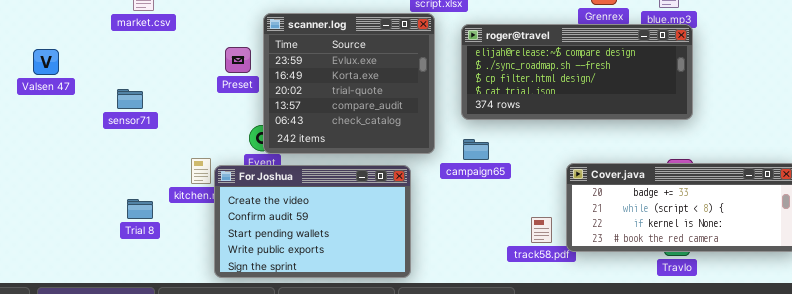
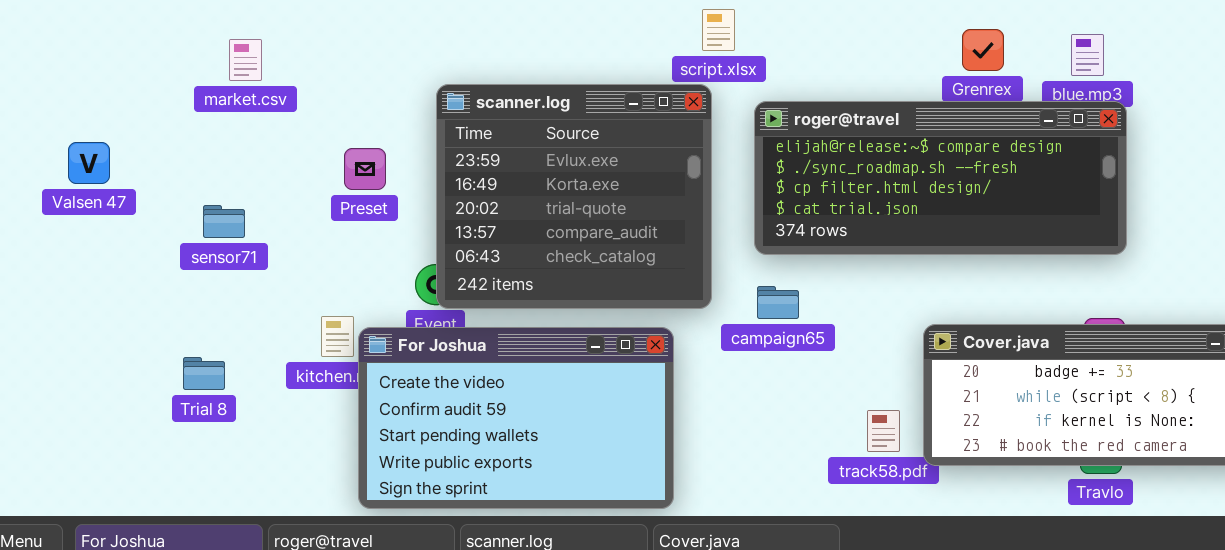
Preset: [225,47,251,73] -> [344,148,386,190], moved
Trial 8: [127,199,153,219] -> [183,357,225,390], moved

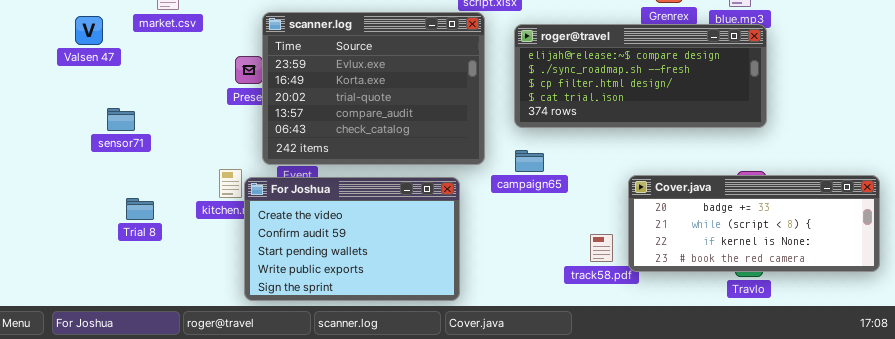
scanner.log: [436,84,712,309] -> [262,12,485,165], resized
Valsen 47: [68,142,110,184] -> [75,16,103,45], moved
sensor71: [203,205,245,238] -> [107,108,135,131], moved

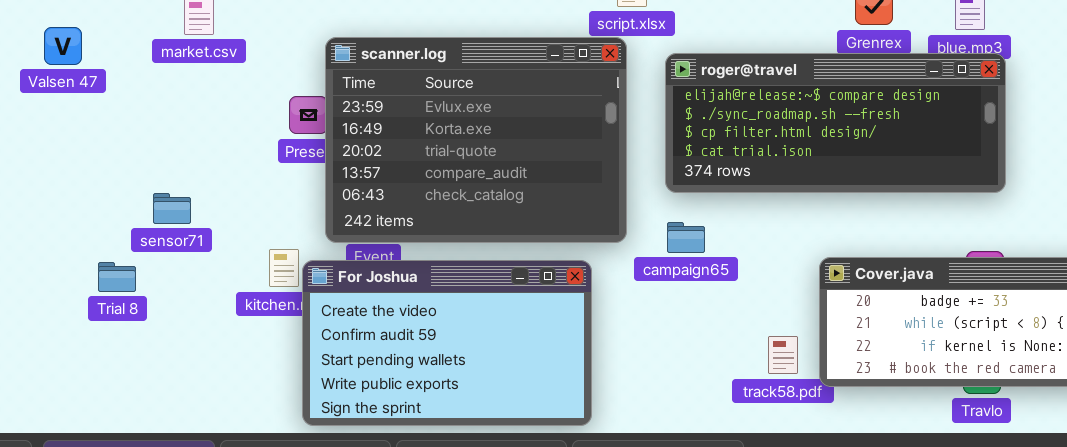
Valsen 47: [75,16,103,45] -> [44,27,82,65], moved
sensor71: [107,108,135,131] -> [153,193,191,224], moved
Trial 8: [126,198,154,220] -> [98,262,136,292], moved

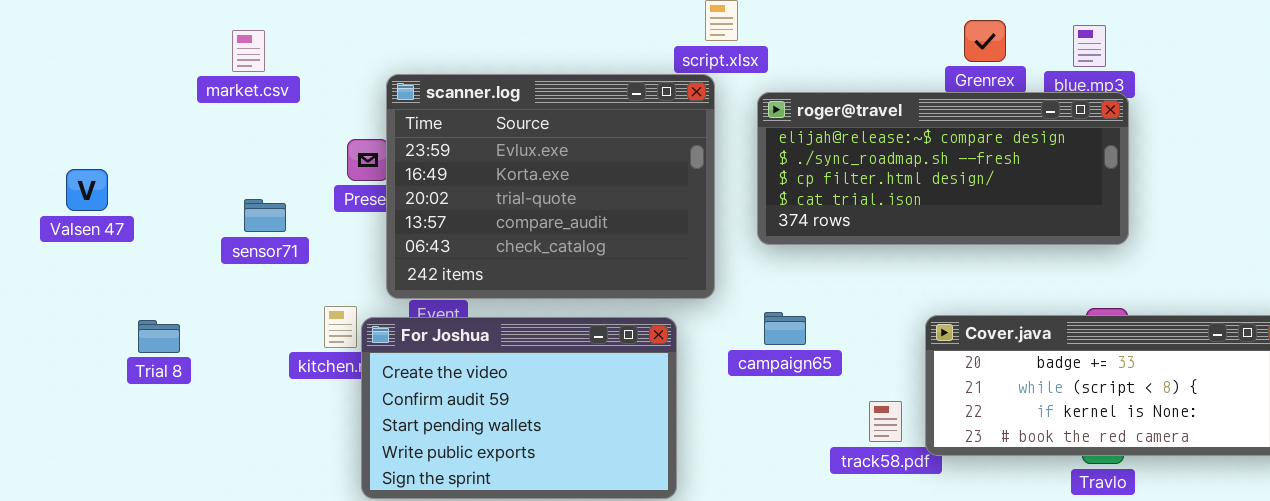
Valsen 47: [44,27,82,65] -> [66,169,108,211], moved
sensor71: [153,193,191,224] -> [244,199,286,232], moved
campaign65: [667,222,705,253] -> [764,312,806,345], moved

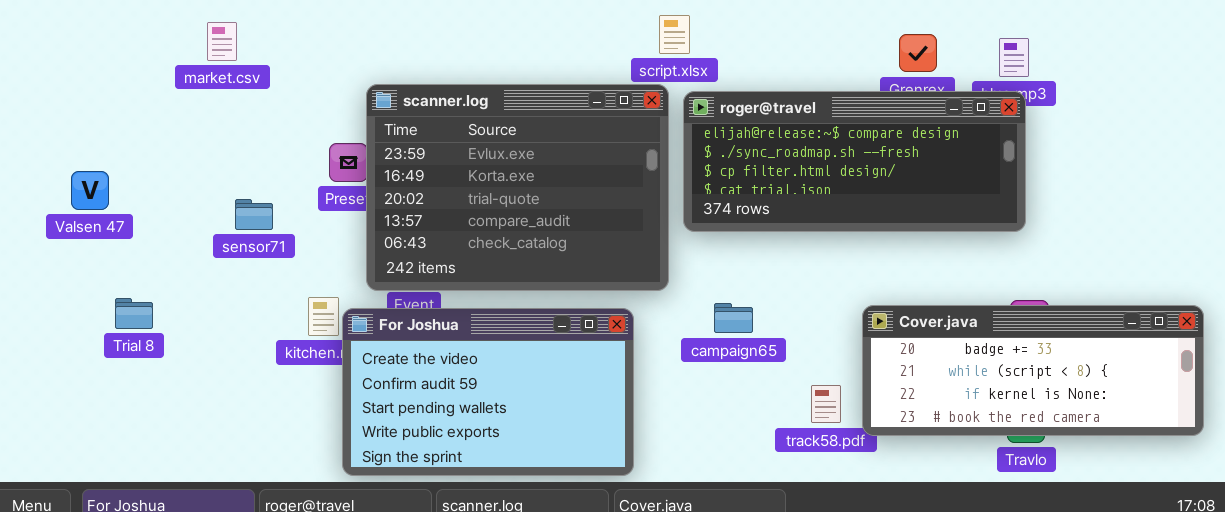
market.csv: [232,30,265,72] -> [207,22,237,61], moved
roger@travel: [757,92,1129,245] -> [683,91,1026,232], moved
Trial 8: [138,320,180,353] -> [115,298,153,329], moved

